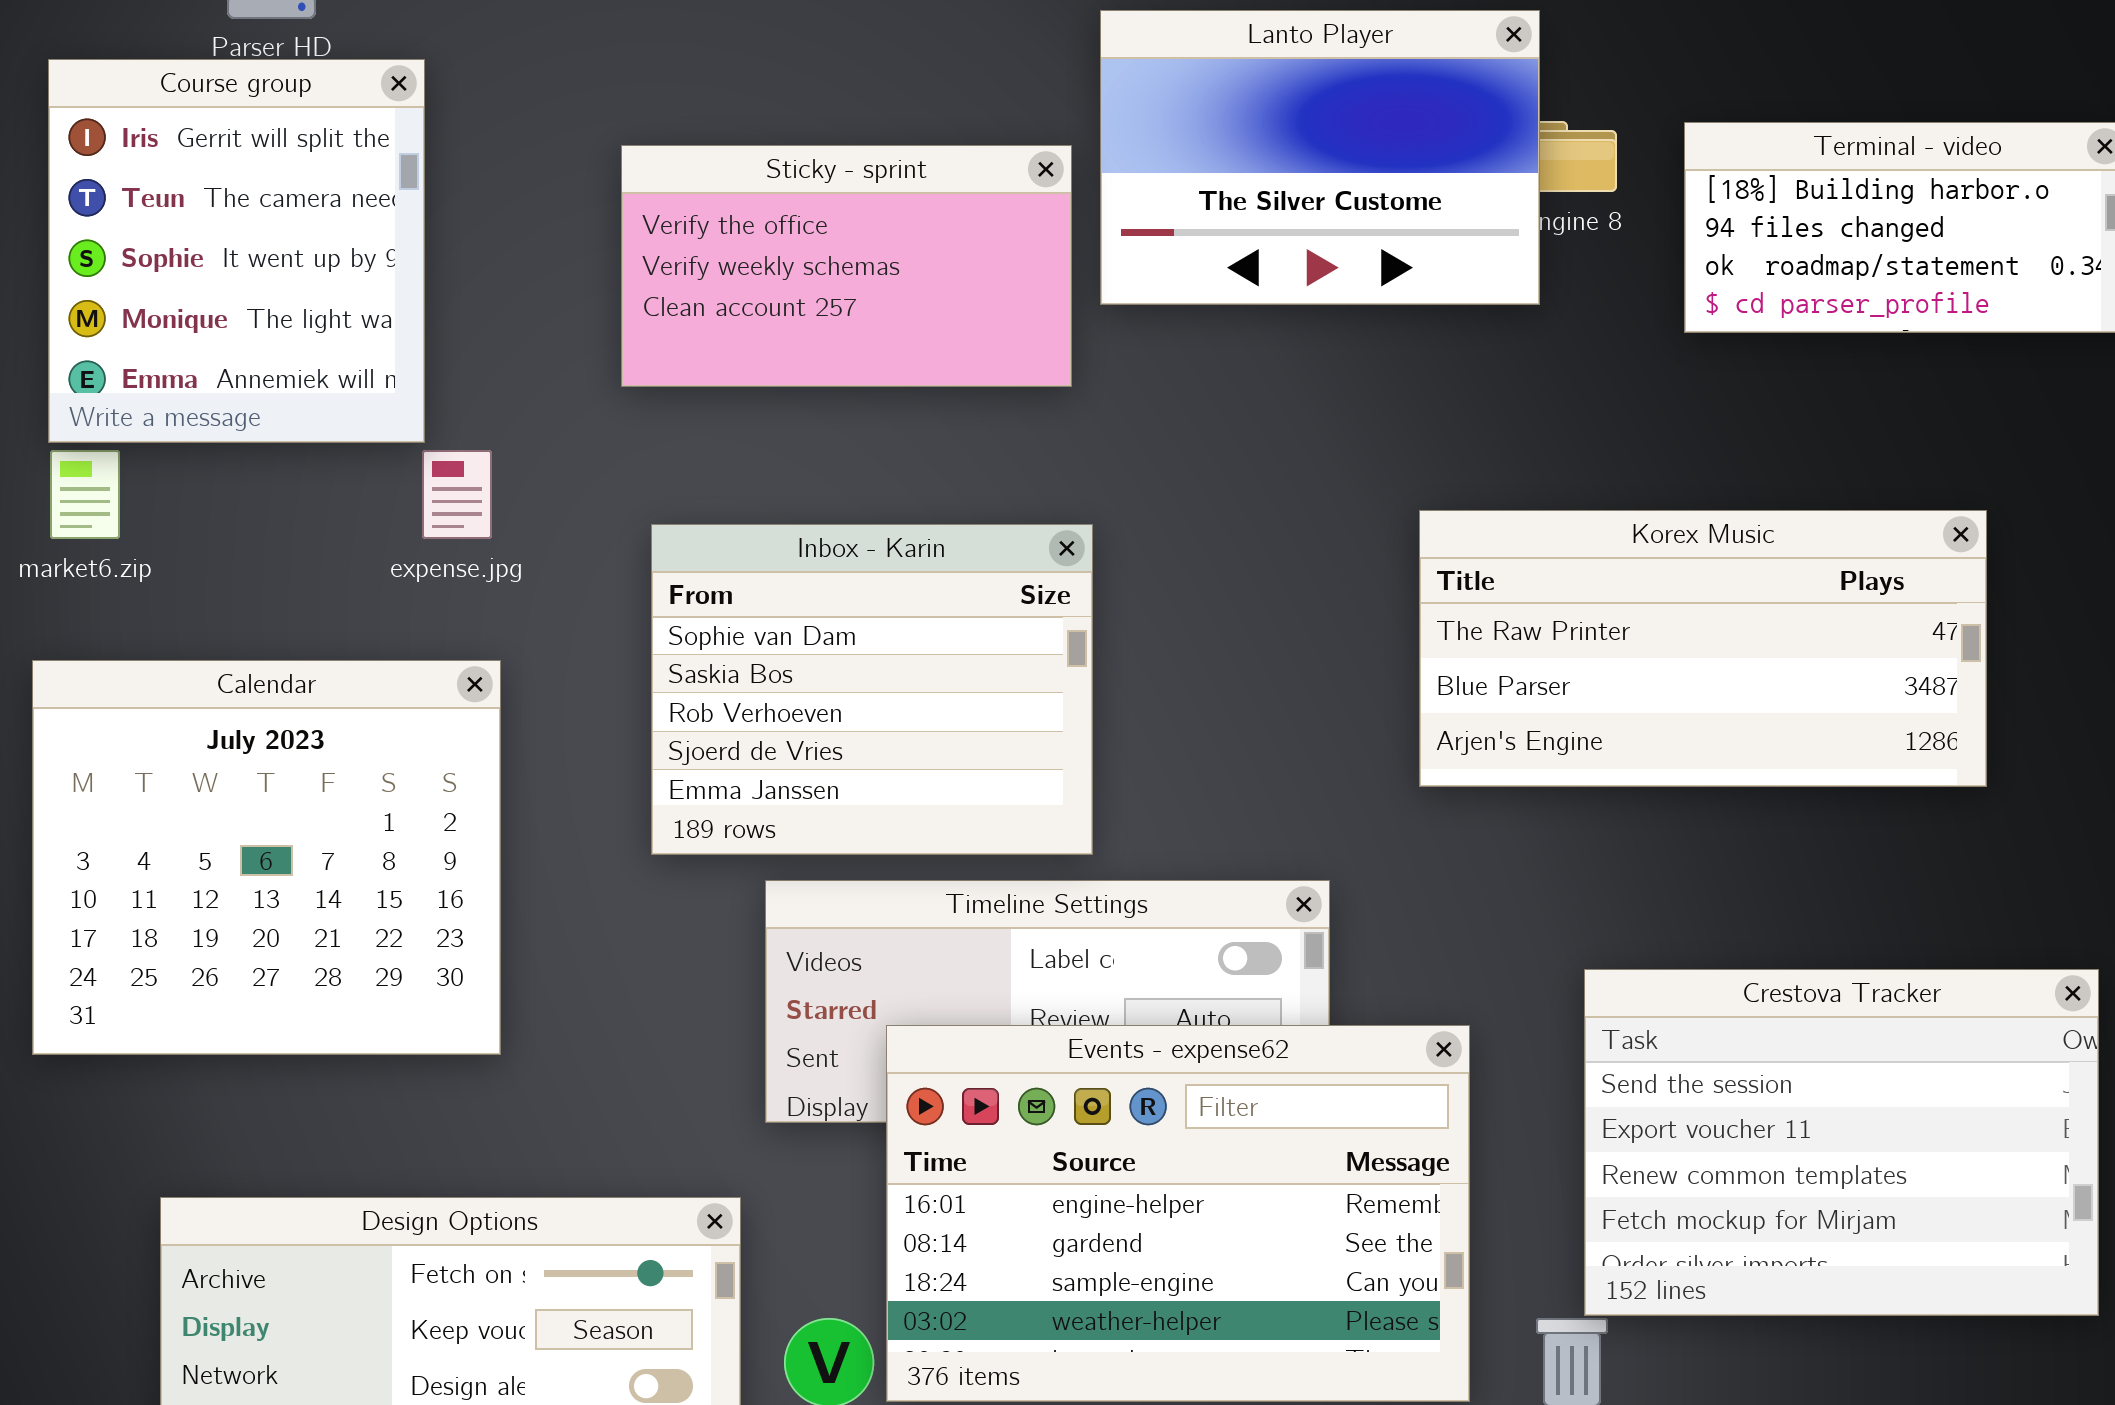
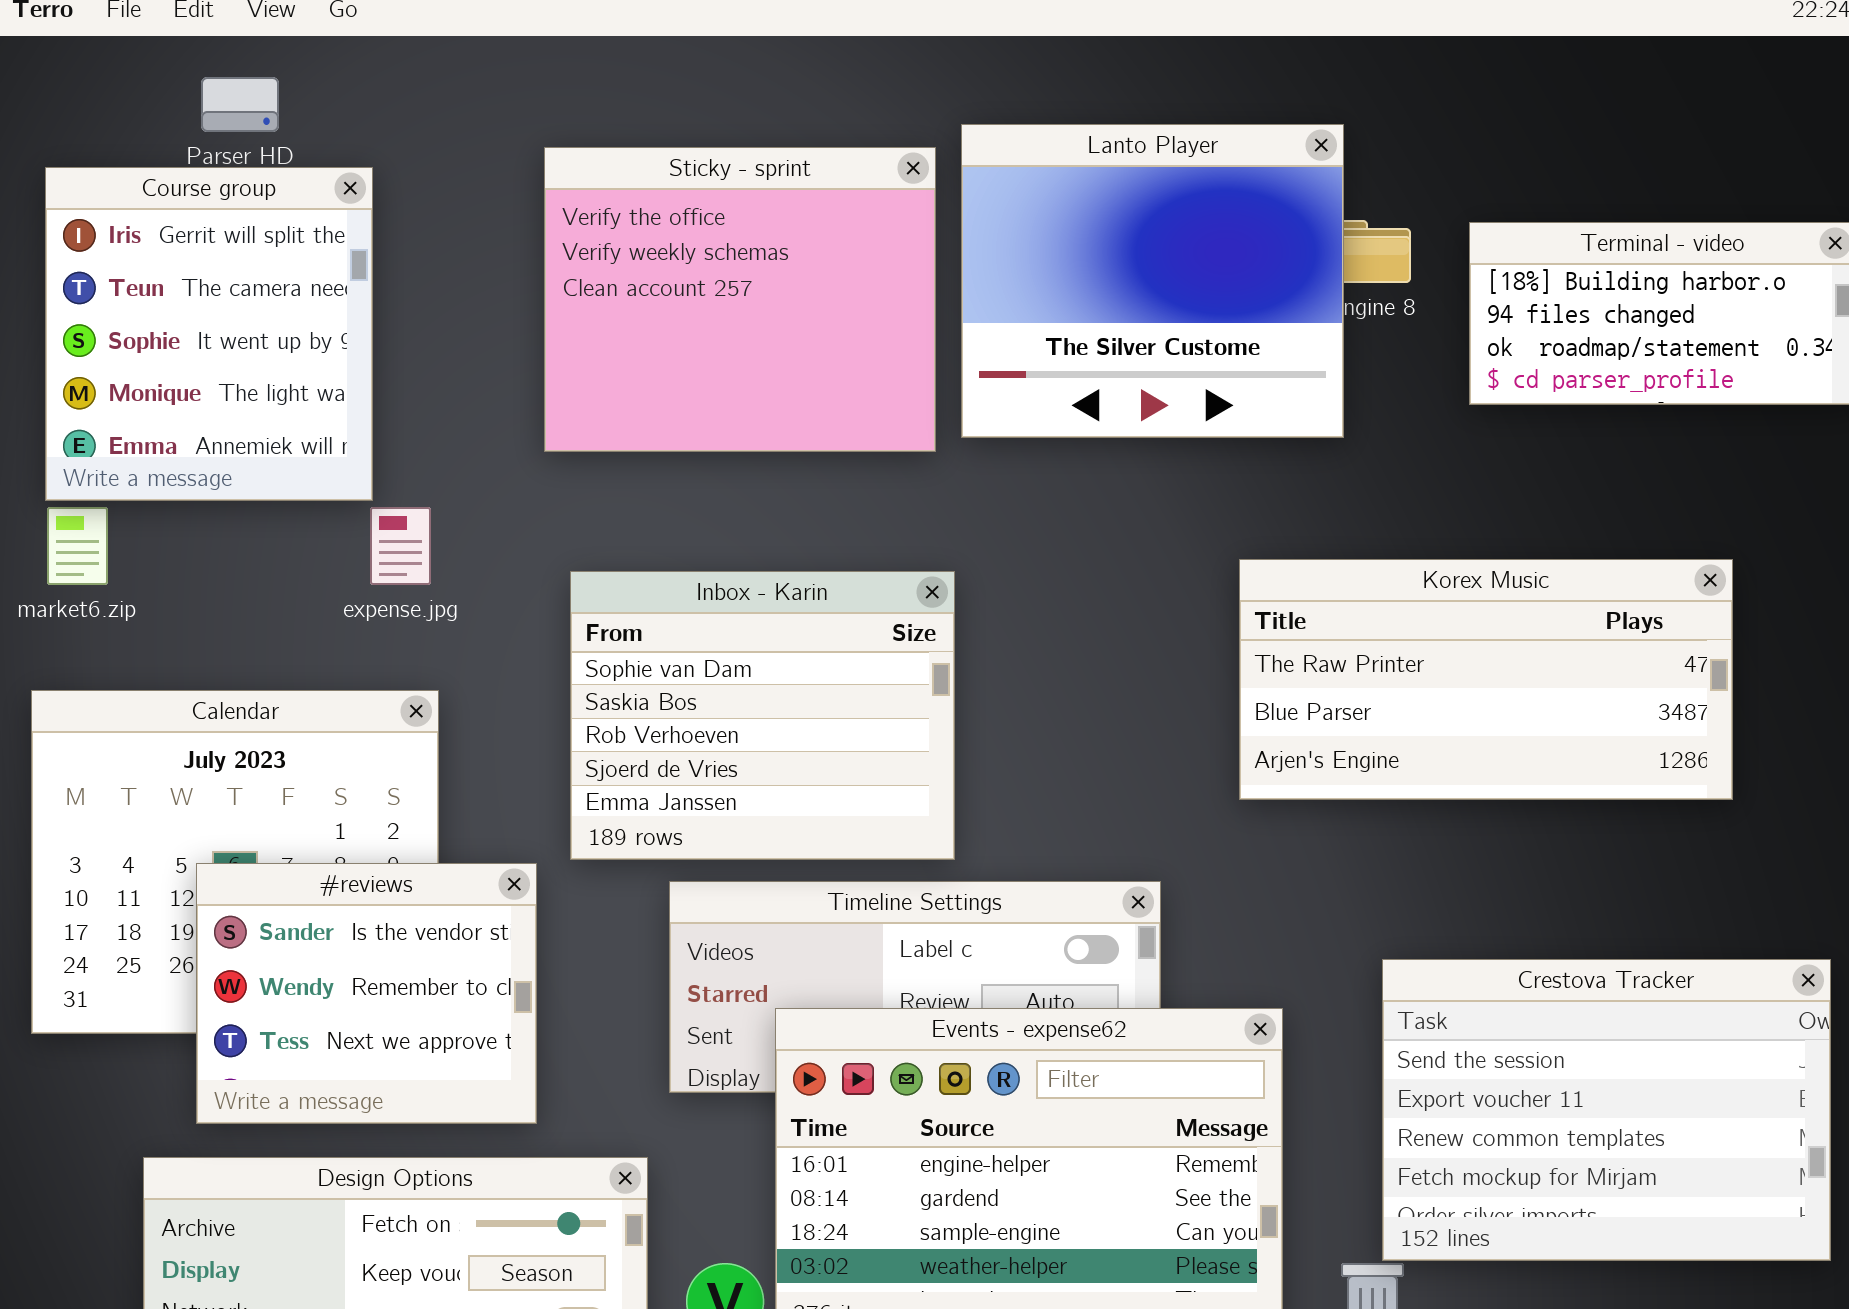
Lanto Player: [1100,10,1540,305] -> [961,124,1344,438], resized
Sticky - sprint: [621,145,1072,387] -> [544,147,936,452], resized
#reviews: none -> [196,863,537,1124], opened

